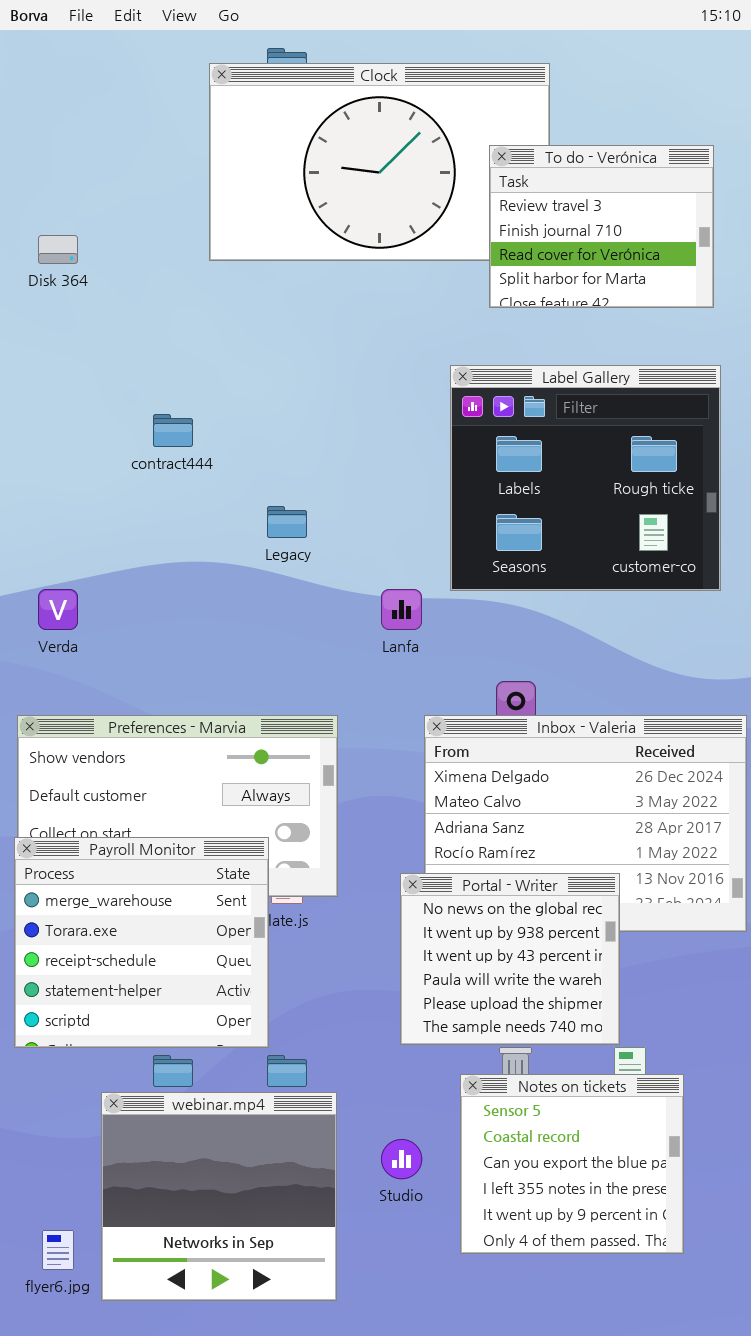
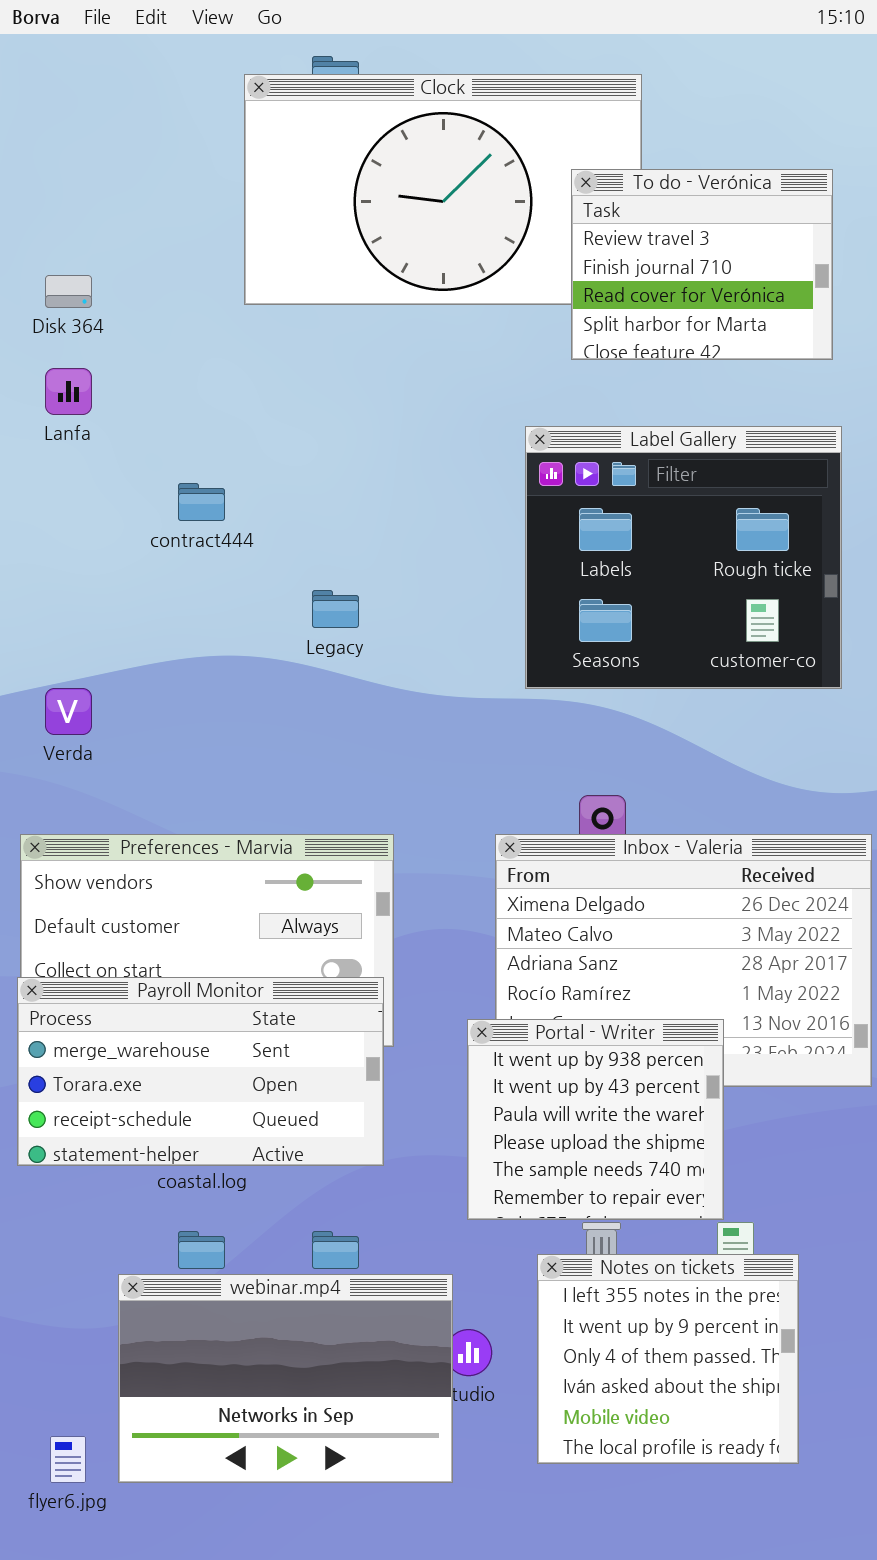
Lanfa: [381,589,422,630] -> [45,368,92,415], moved
Payroll Monitor: [14,837,269,1048] -> [17,977,384,1166], resized
Portal - Writer: [400,873,620,1045] -> [467,1019,724,1220], scrolled down 1 row
Notes on tickets: [460,1074,684,1254] -> [537,1254,799,1464], scrolled down 3 rows
webinar.mp4: [101,1092,337,1301] -> [118,1274,453,1483], resized

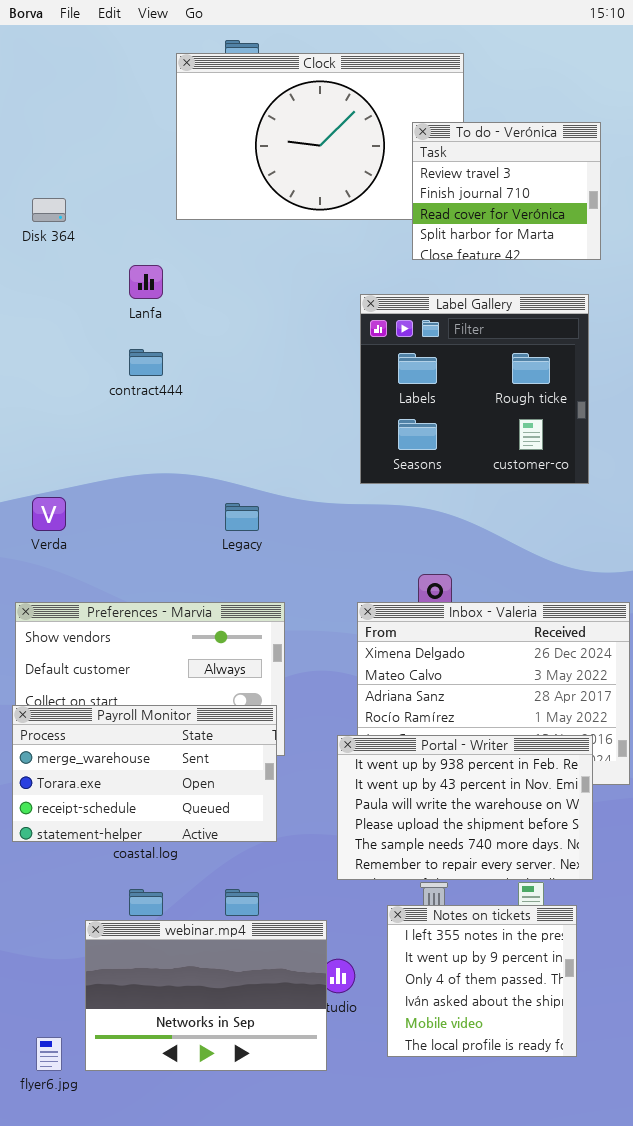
Lanfa: [45,368,92,415] -> [129,265,163,299], moved
Label Gallery: [525,426,842,689] -> [360,294,589,484], moved
Legacy: [312,590,359,628] -> [225,503,259,531], moved
Portal - Writer: [467,1019,724,1220] -> [337,735,593,880], resized

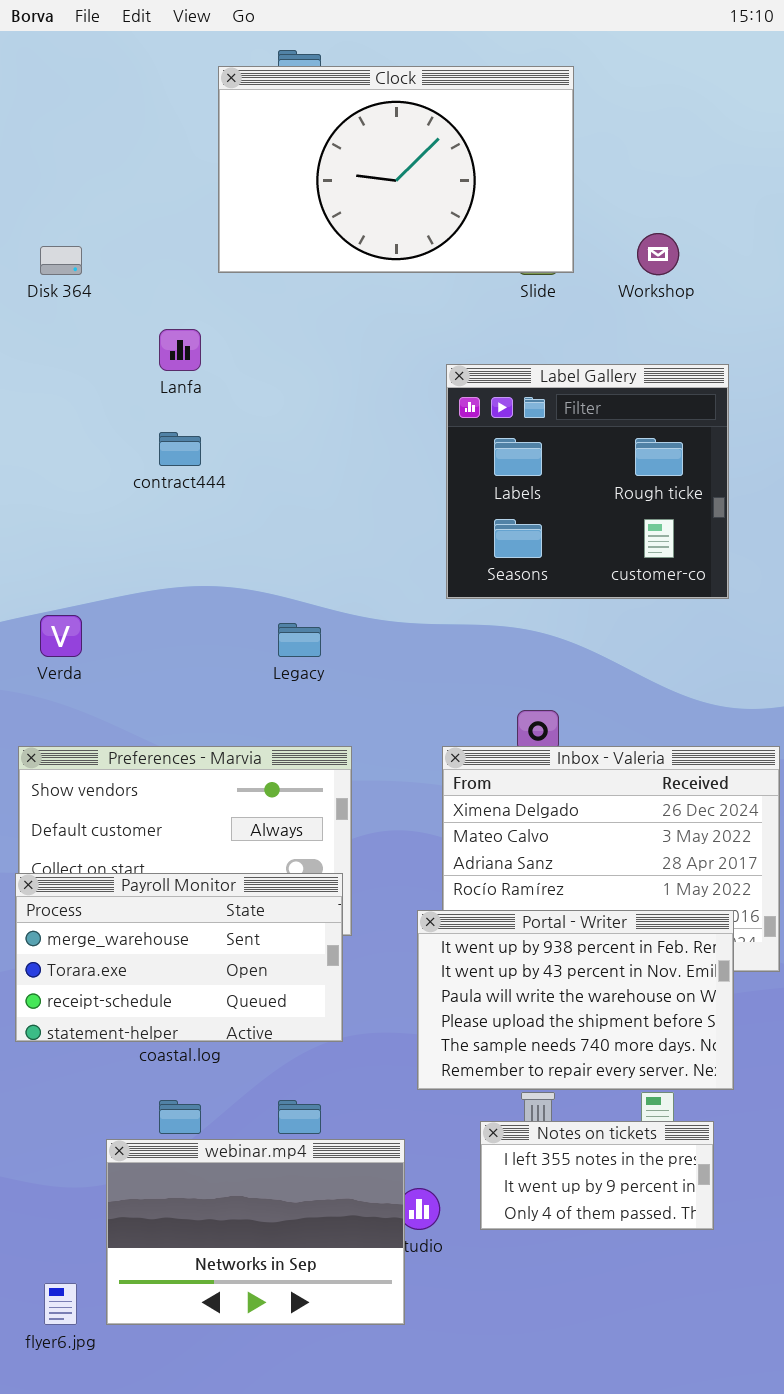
To do - Verónica: [412,122,601,260] -> none, closed
Notes on tickets: [387,905,577,1057] -> [480,1121,714,1230], resized

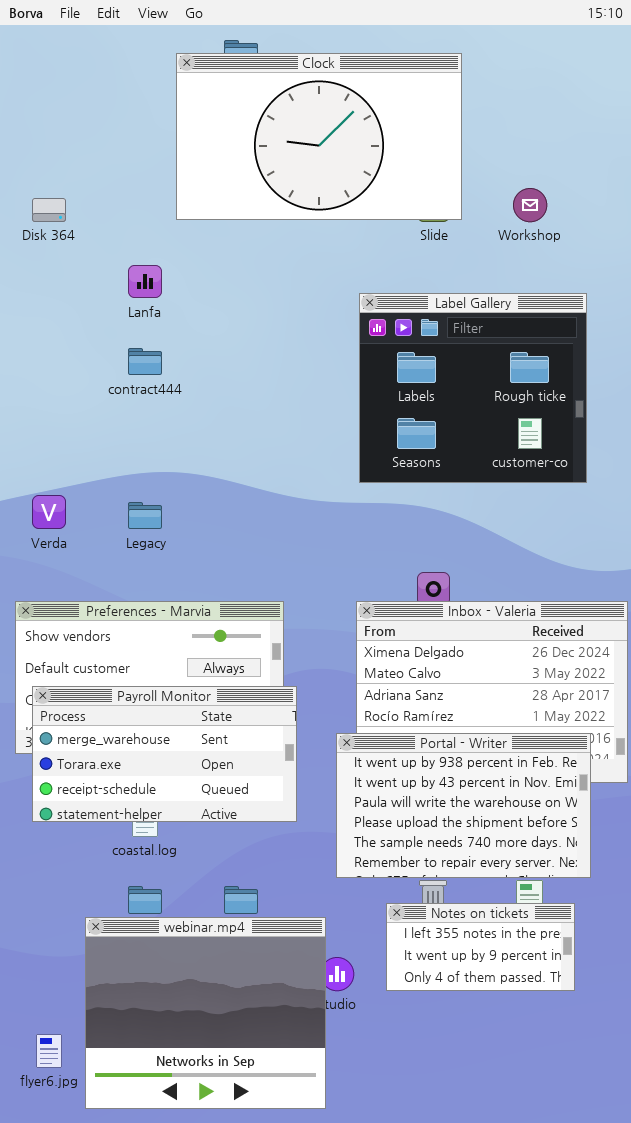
Legacy: [278,623,321,657] -> [128,502,162,529], moved
Payroll Monitor: [15,873,343,1042] -> [32,686,297,822], moved
webinar.mp4: [106,1139,405,1325] -> [85,917,326,1109], resized

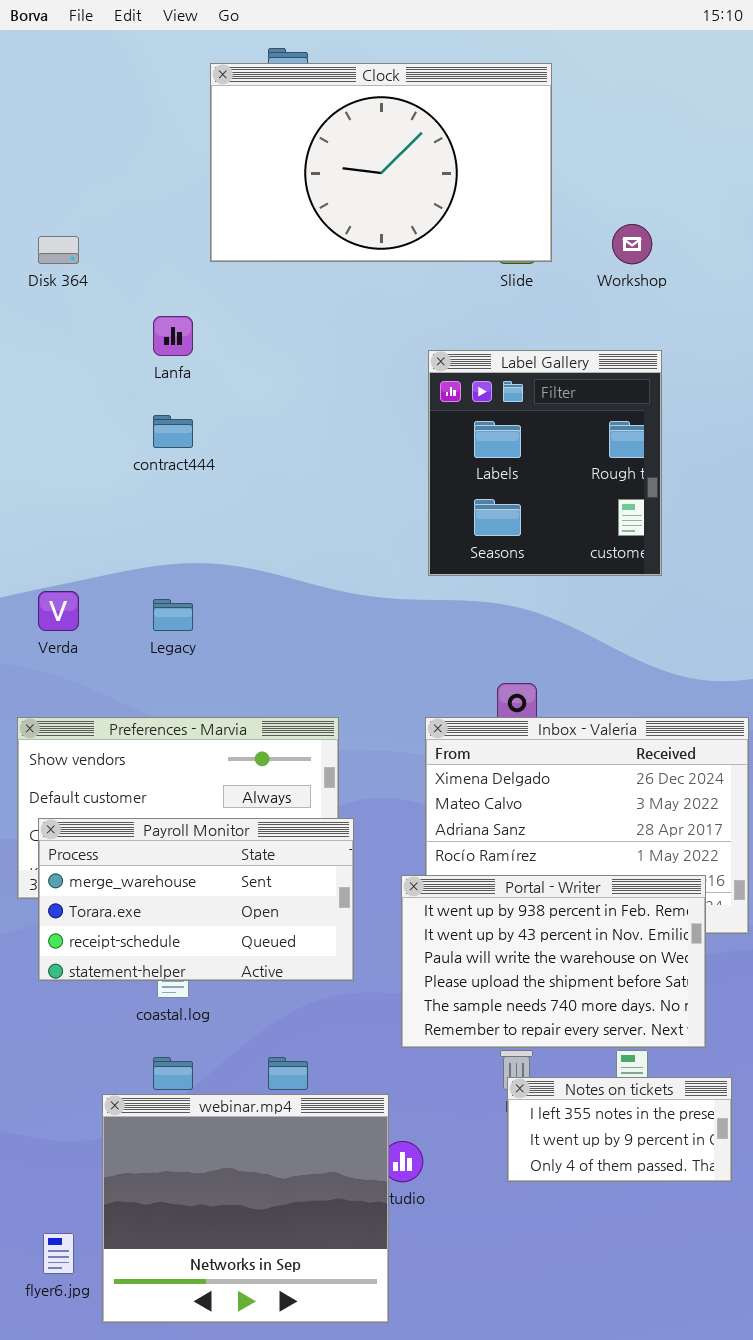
Label Gallery: [359,293,587,483] -> [428,350,662,576], resized
Notes on tickets: [386,903,575,991] -> [507,1077,732,1182], moved

